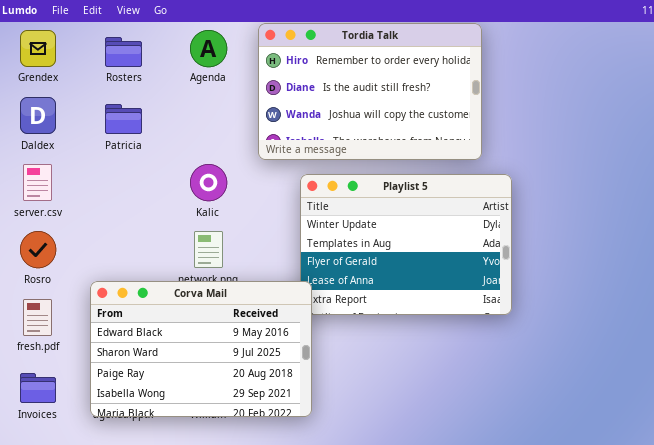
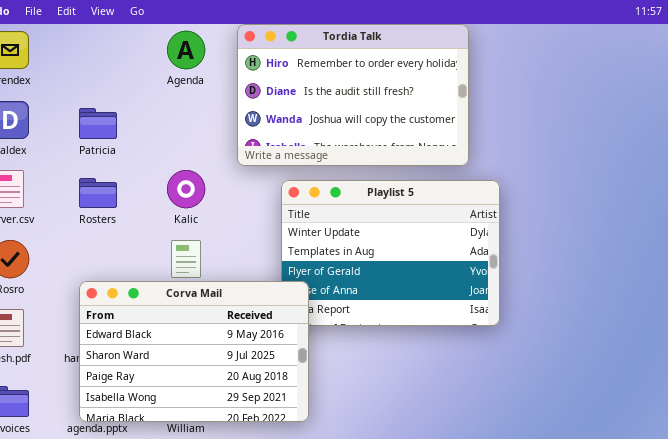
Rosters: [105,37,142,67] -> [79,178,117,208], moved
Corva Mail: [90,281,312,417] -> [79,281,309,422], moved

